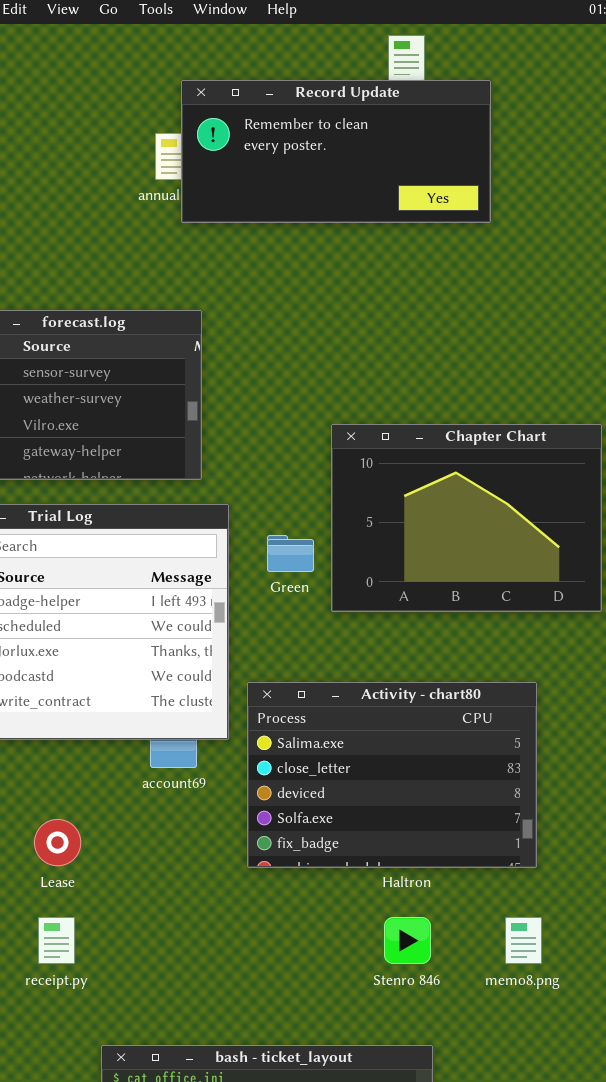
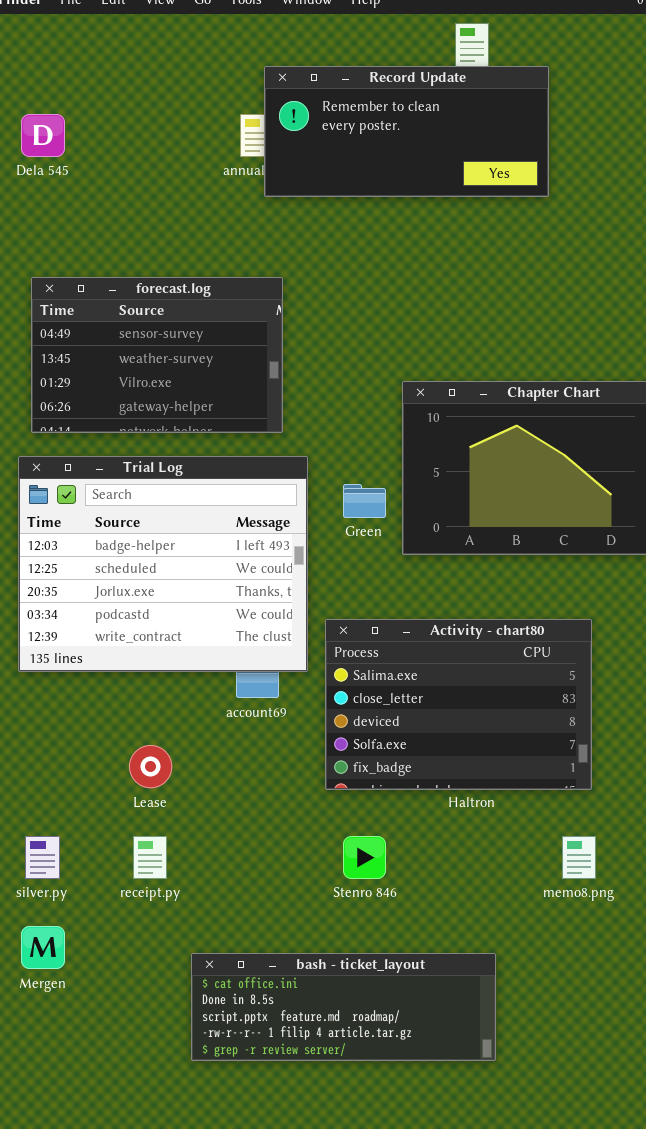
Stenro 846: [384,917,431,964] -> [343,836,386,879], moved

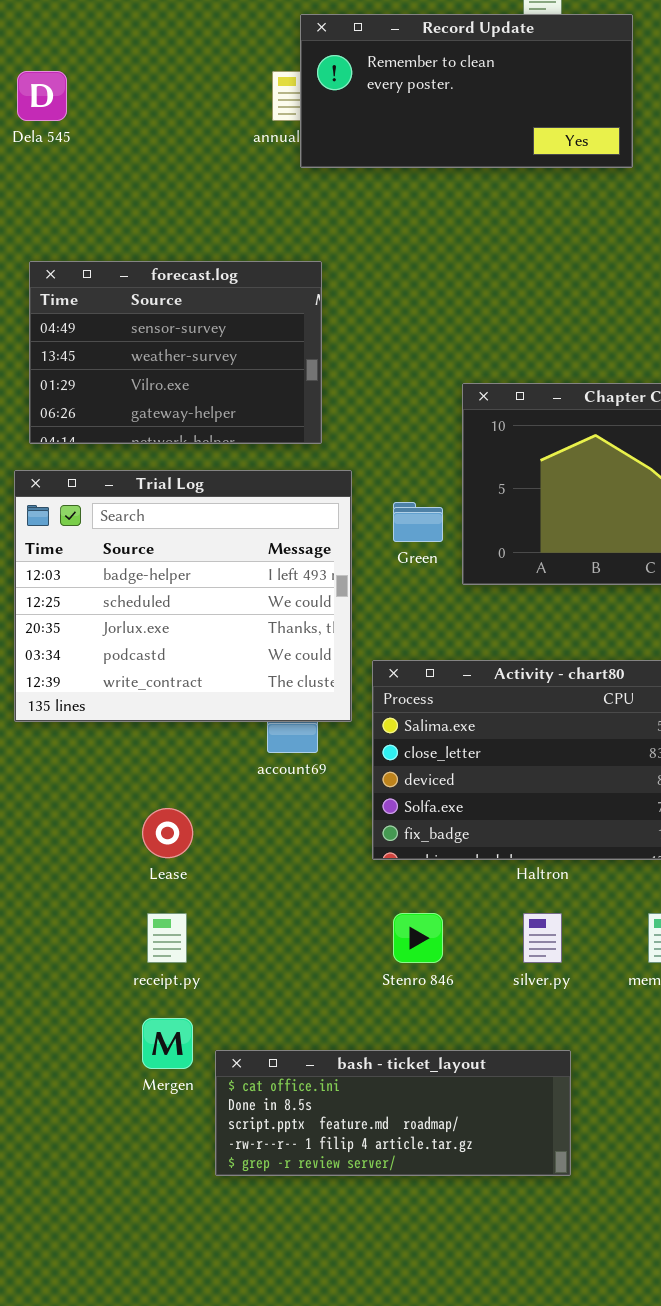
silver.py: [25,836,60,879] -> [523,913,562,963], moved
Mergen: [21,926,65,969] -> [142,1018,193,1069], moved

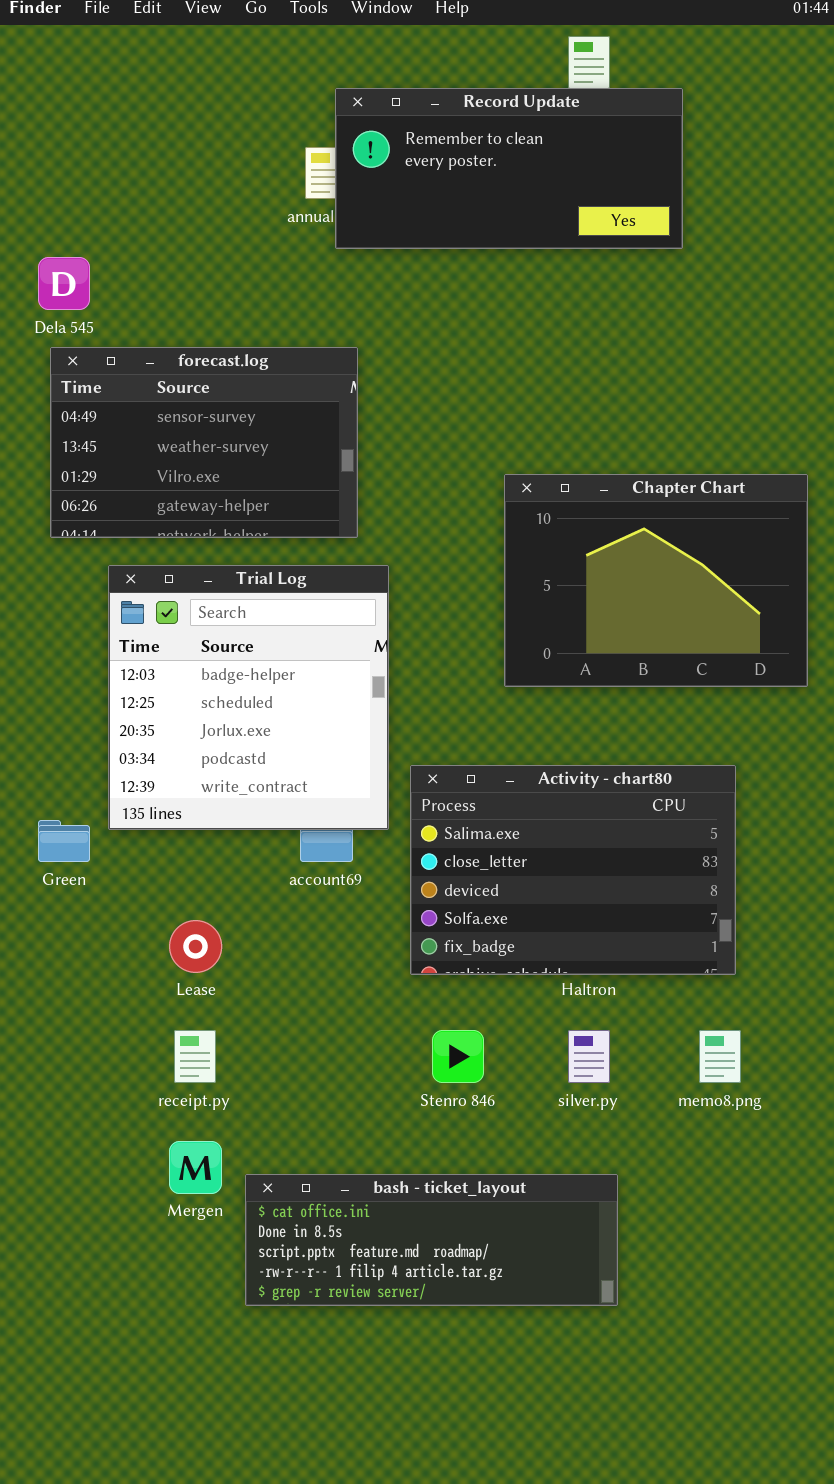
Dela 545: [17,71,67,121] -> [38,257,90,310], moved
Trial Log: [14,470,352,722] -> [108,565,389,830], resized
Green: [393,502,443,542] -> [38,820,90,862], moved

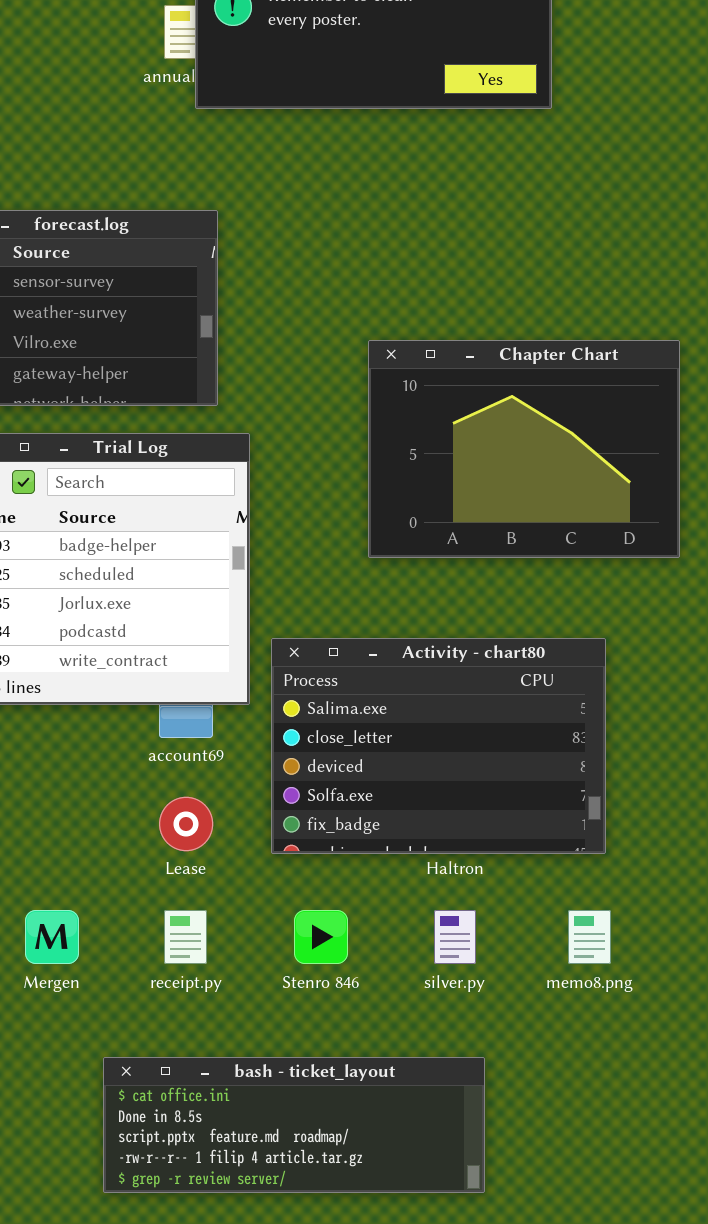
Lease: [169,920,222,973] -> [159,797,213,851], moved
receipt.py: [174,1030,216,1083] -> [164,910,207,964], moved
Mergen: [169,1141,222,1194] -> [25,910,79,964], moved

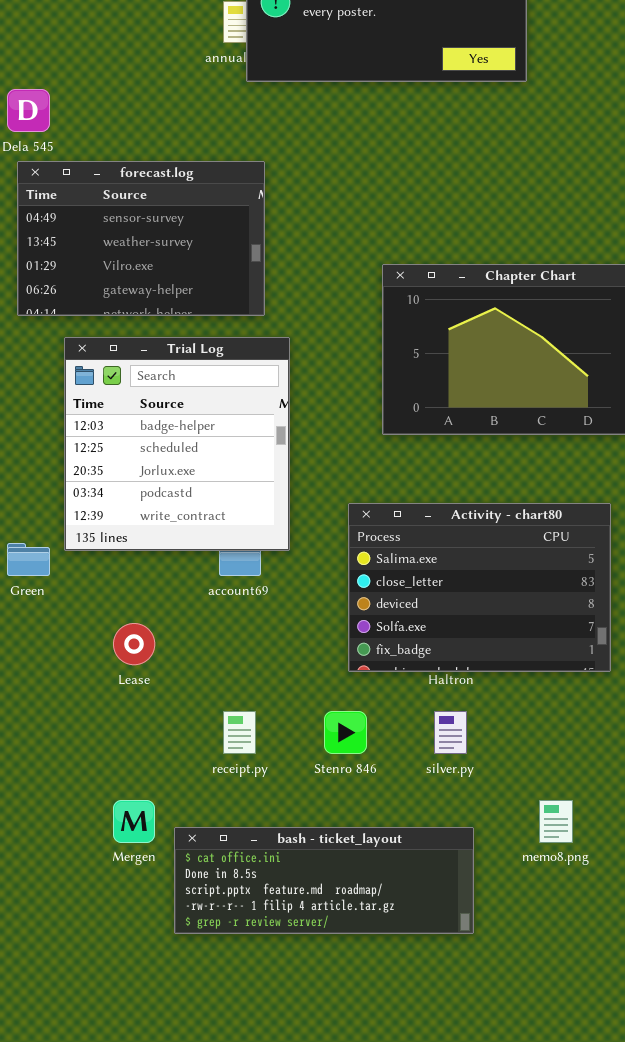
Activity - chart80: [271,638,606,854] -> [348,503,611,672], moved
Lease: [159,797,213,851] -> [113,623,155,665], moved
Mergen: [25,910,79,964] -> [113,800,155,843], moved
memo8.png: [568,910,611,964] -> [539,800,573,843], moved

